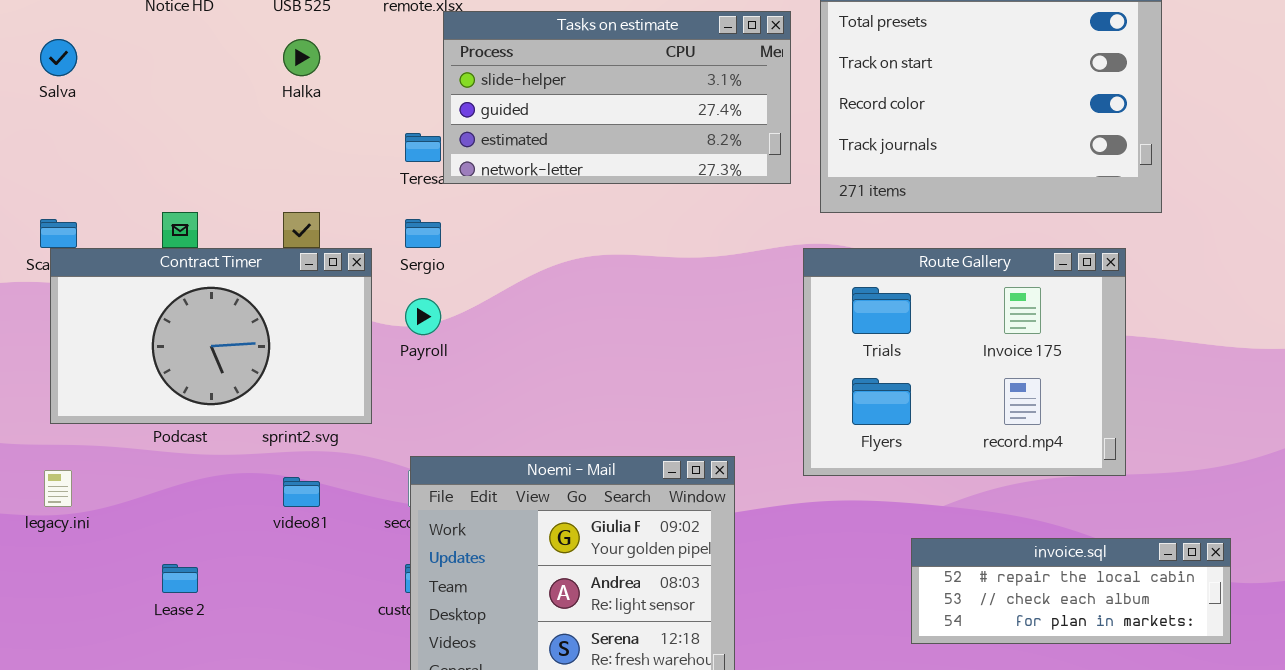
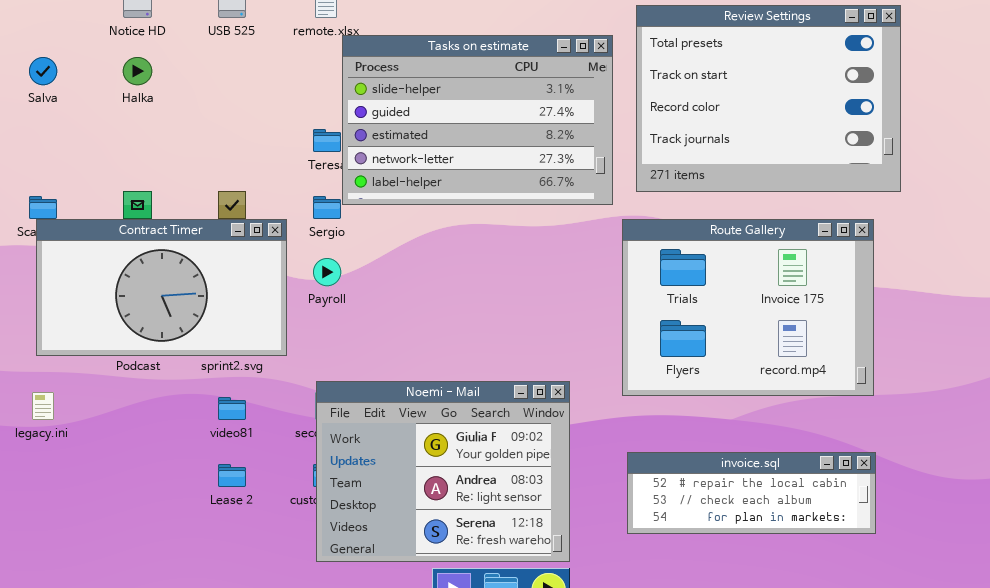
Tasks on estimate: [443,11,791,184] -> [342,35,613,205], resized
Halka: [283,39,320,76] -> [123,57,152,85], moved
invoice.sql: [911,538,1231,644] -> [627,452,876,534], moved
Lease 2: [162,564,198,593] -> [218,464,246,487], moved

